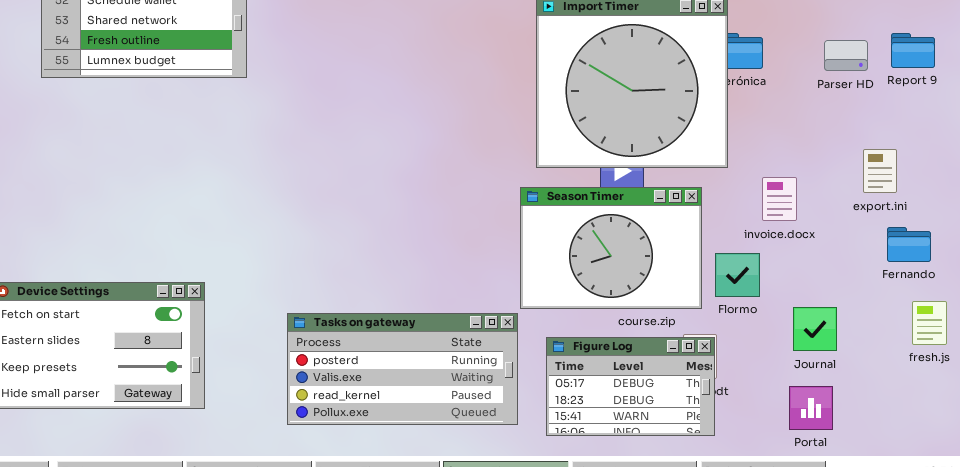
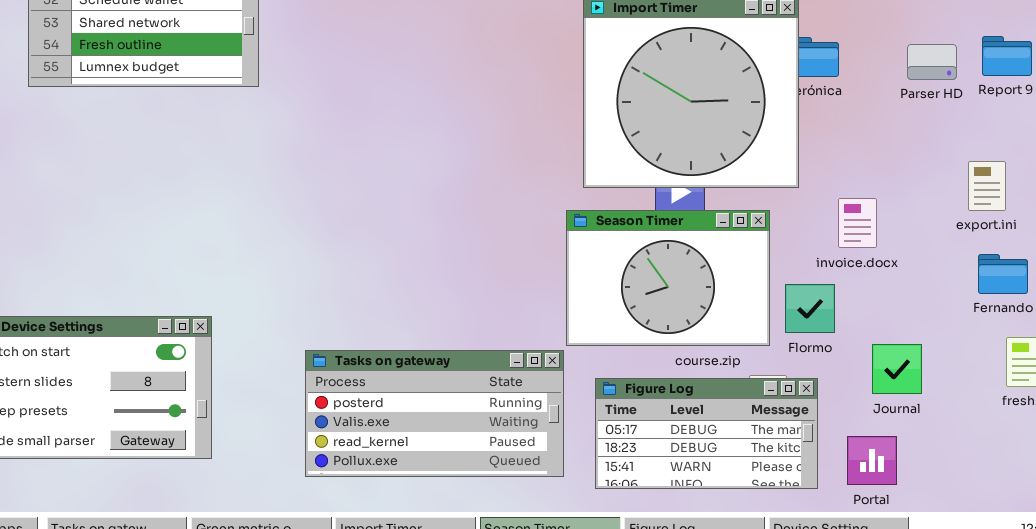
export.ini: [863,149,897,193] -> [968,161,1006,211], moved
Figure Log: [546,337,715,436] -> [595,378,818,489], resized
Portal: [789,386,833,430] -> [847,436,897,485], moved

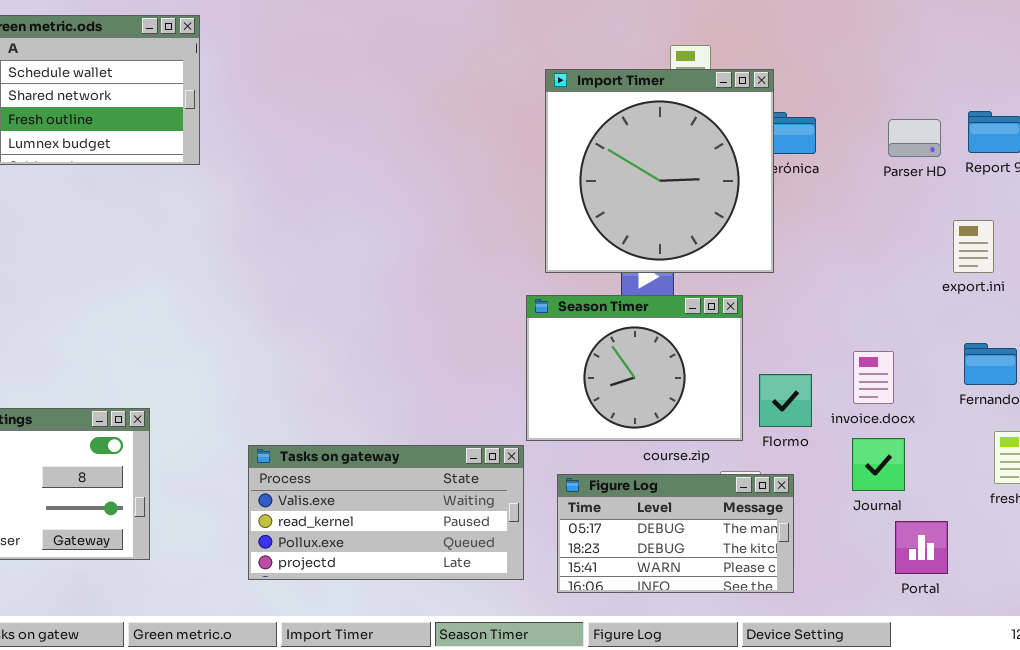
export.ini: [968,161,1006,211] -> [953,220,994,273], moved
invoice.docx: [838,198,877,248] -> [853,351,894,404], moved
Tasks on gateway: [305,350,564,477] -> [248,445,524,580], scrolled down 1 row
Portal: [847,436,897,485] -> [895,521,948,574], moved

